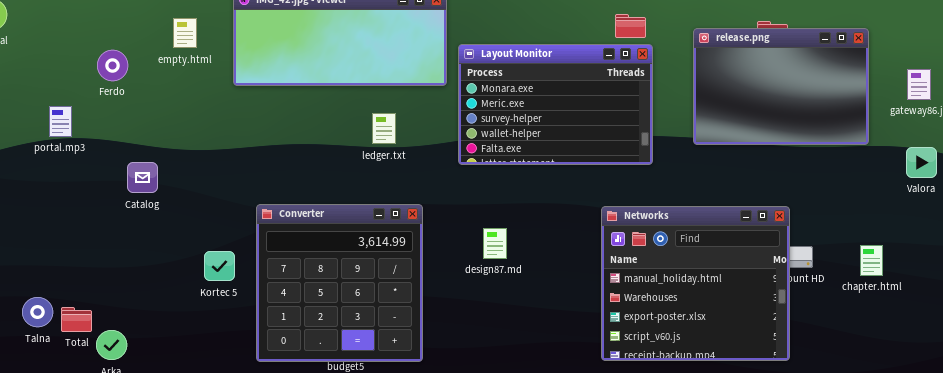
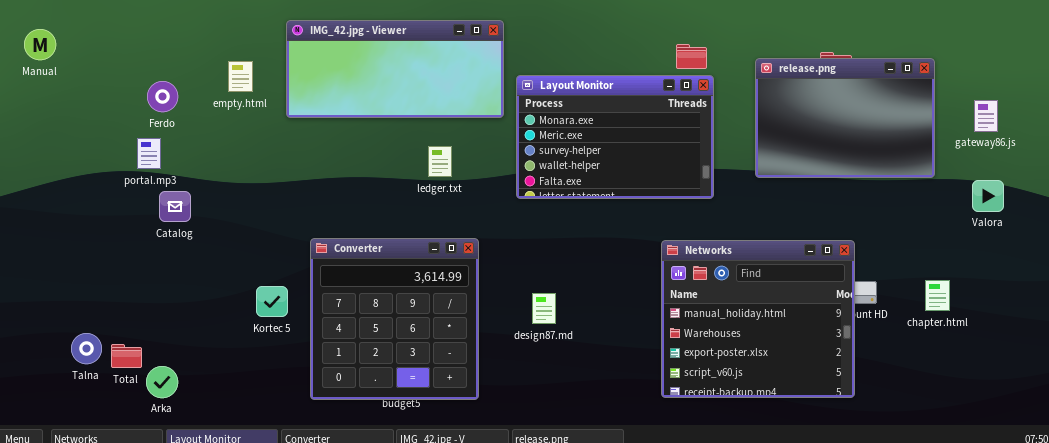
empty.html: [173,18,197,48] -> [228,61,253,92], moved
portal.mp3: [49,106,72,137] -> [137,138,161,169], moved
Catalog: [127,162,158,193] -> [159,191,191,222], moved
design87.md: [483,228,507,259] -> [532,293,556,324], moved

